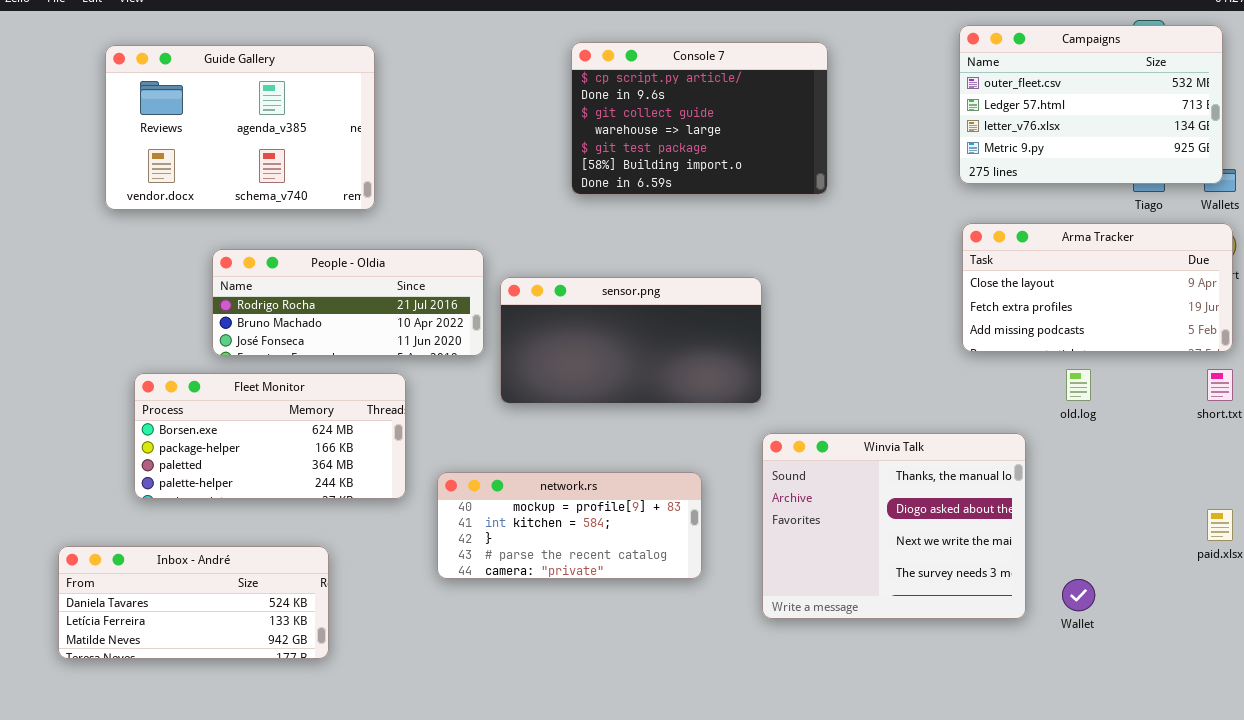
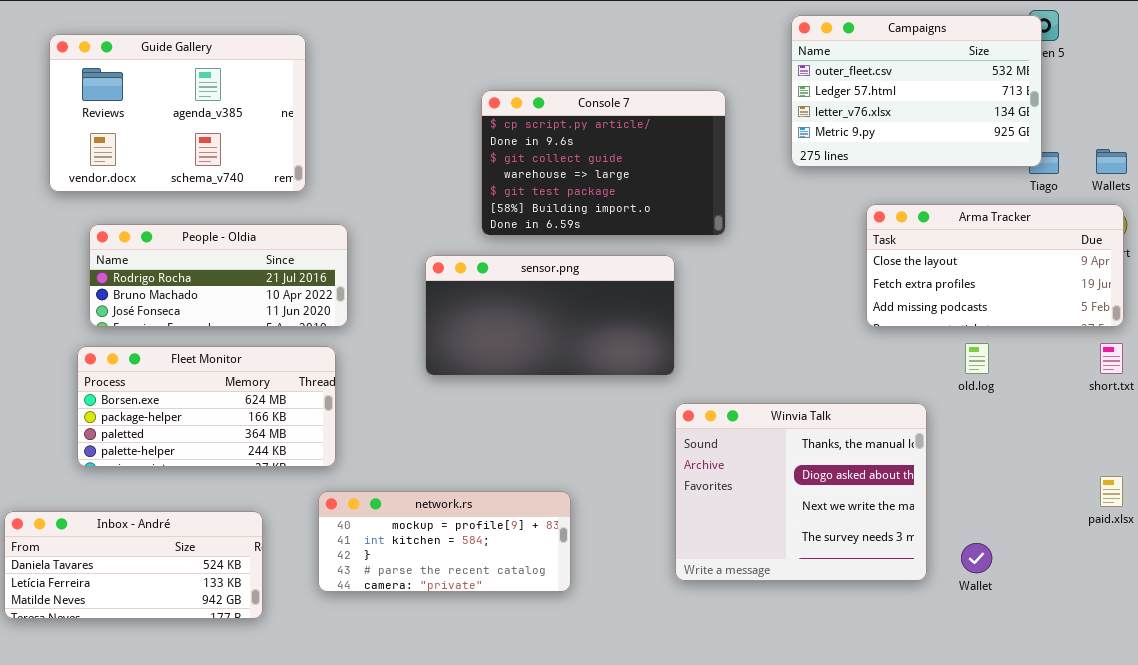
Campaigns: [959,25,1223,184] -> [791,15,1042,167], moved
Console 7: [571,42,828,195] -> [481,90,726,236], moved
People - Oldia: [212,249,484,356] -> [89,224,348,327], moved
network.rs: [437,472,702,579] -> [318,491,571,592], moved

